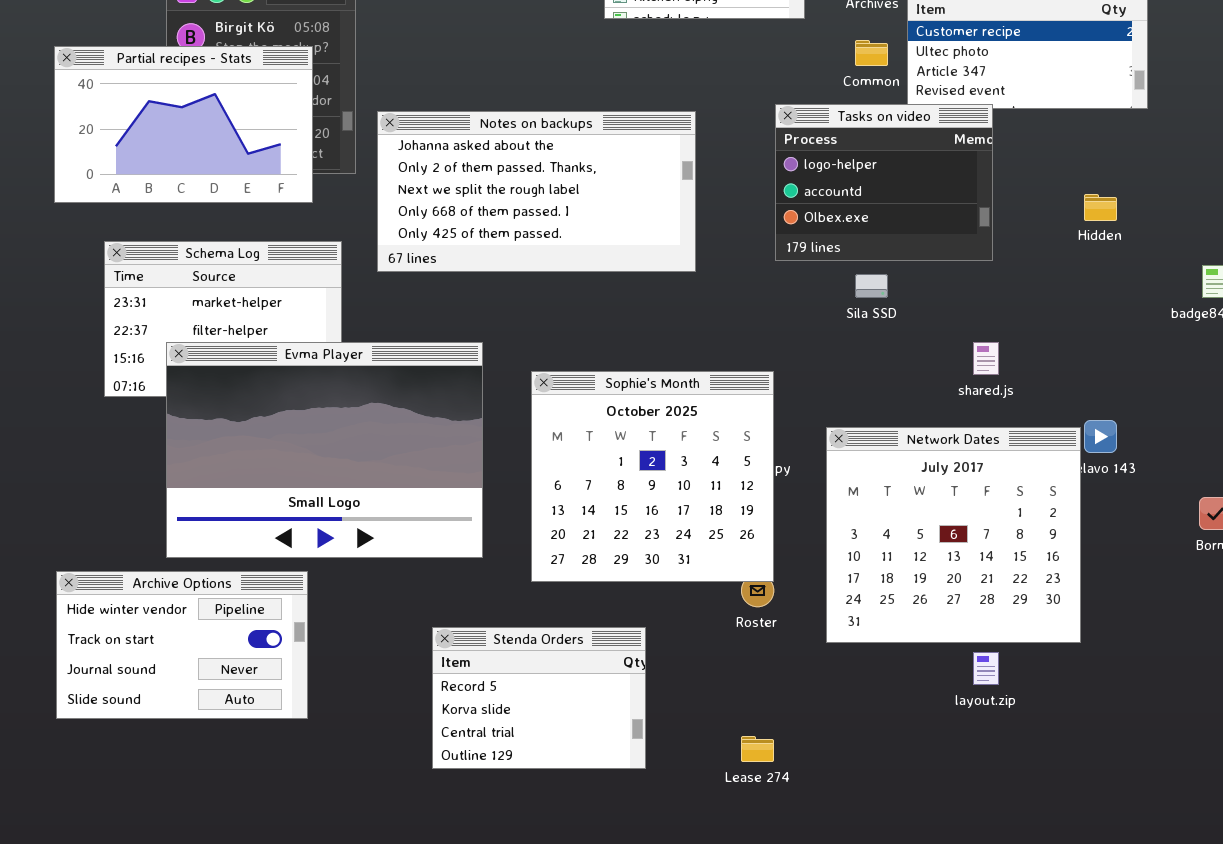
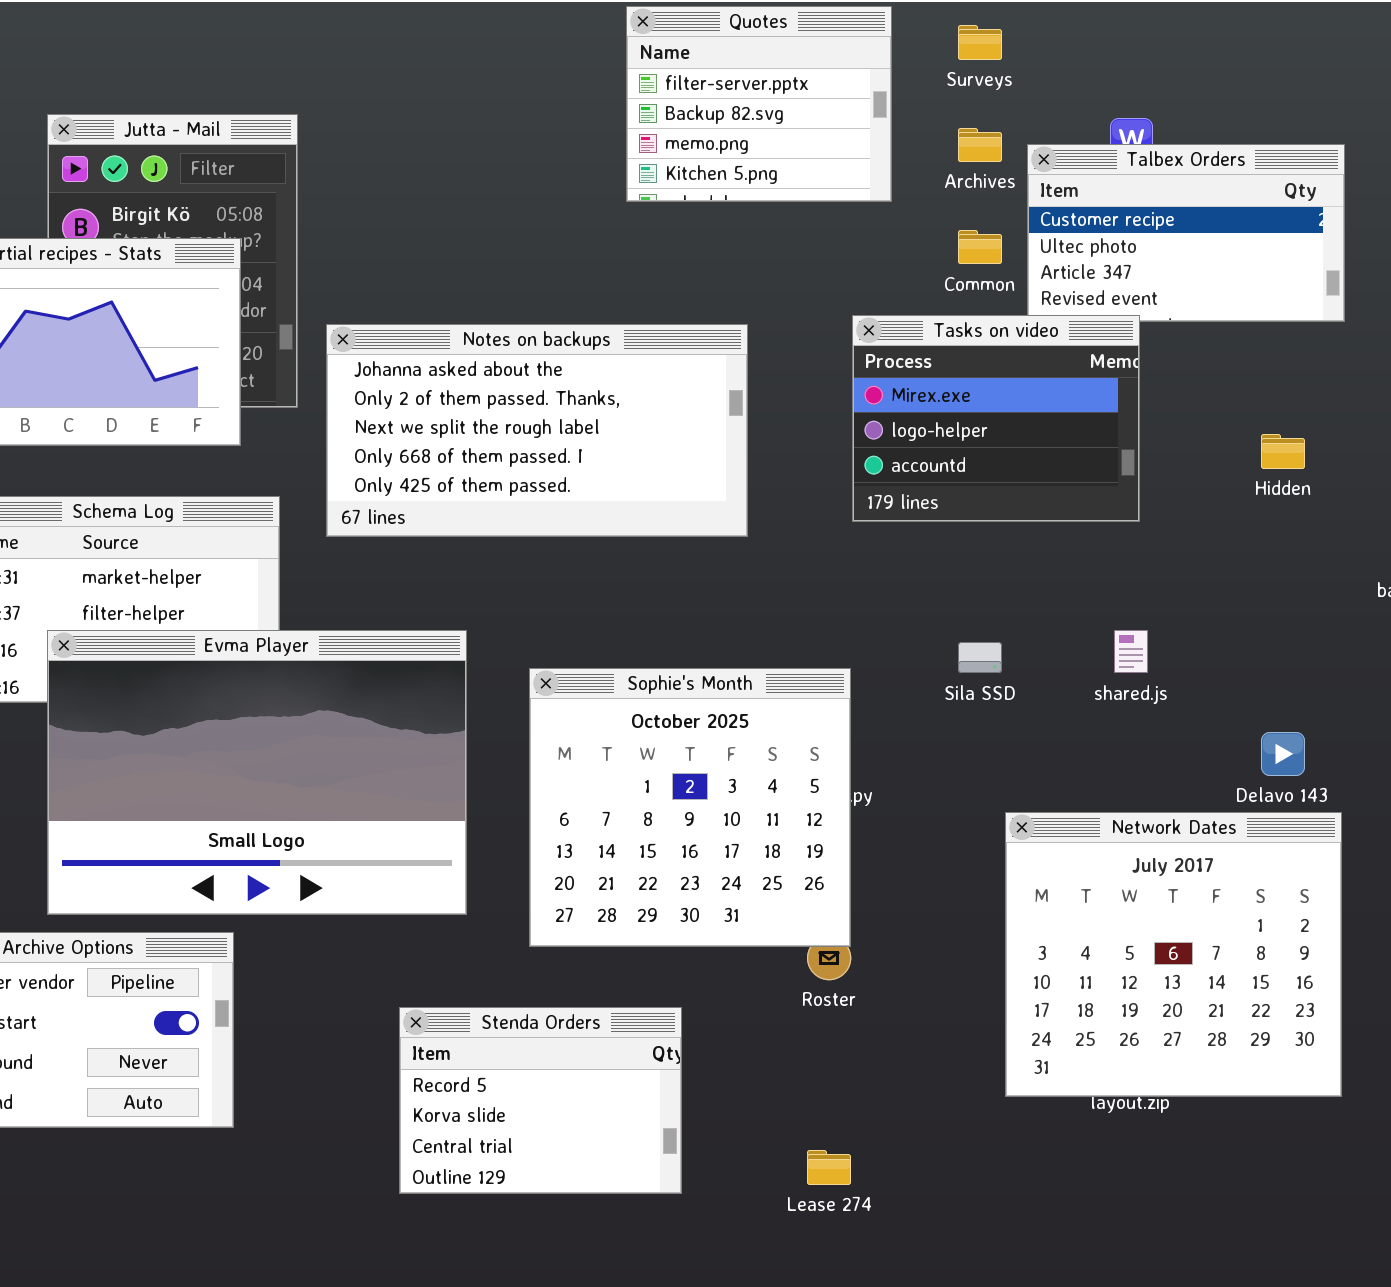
Tasks on video: [775,104,993,261] -> [852,315,1140,522], scrolled up 1 row
Sila SSD: [855,274,888,298] -> [958,642,1002,673], moved
Network Dates: [826,427,1081,643] -> [1005,812,1342,1097], moved

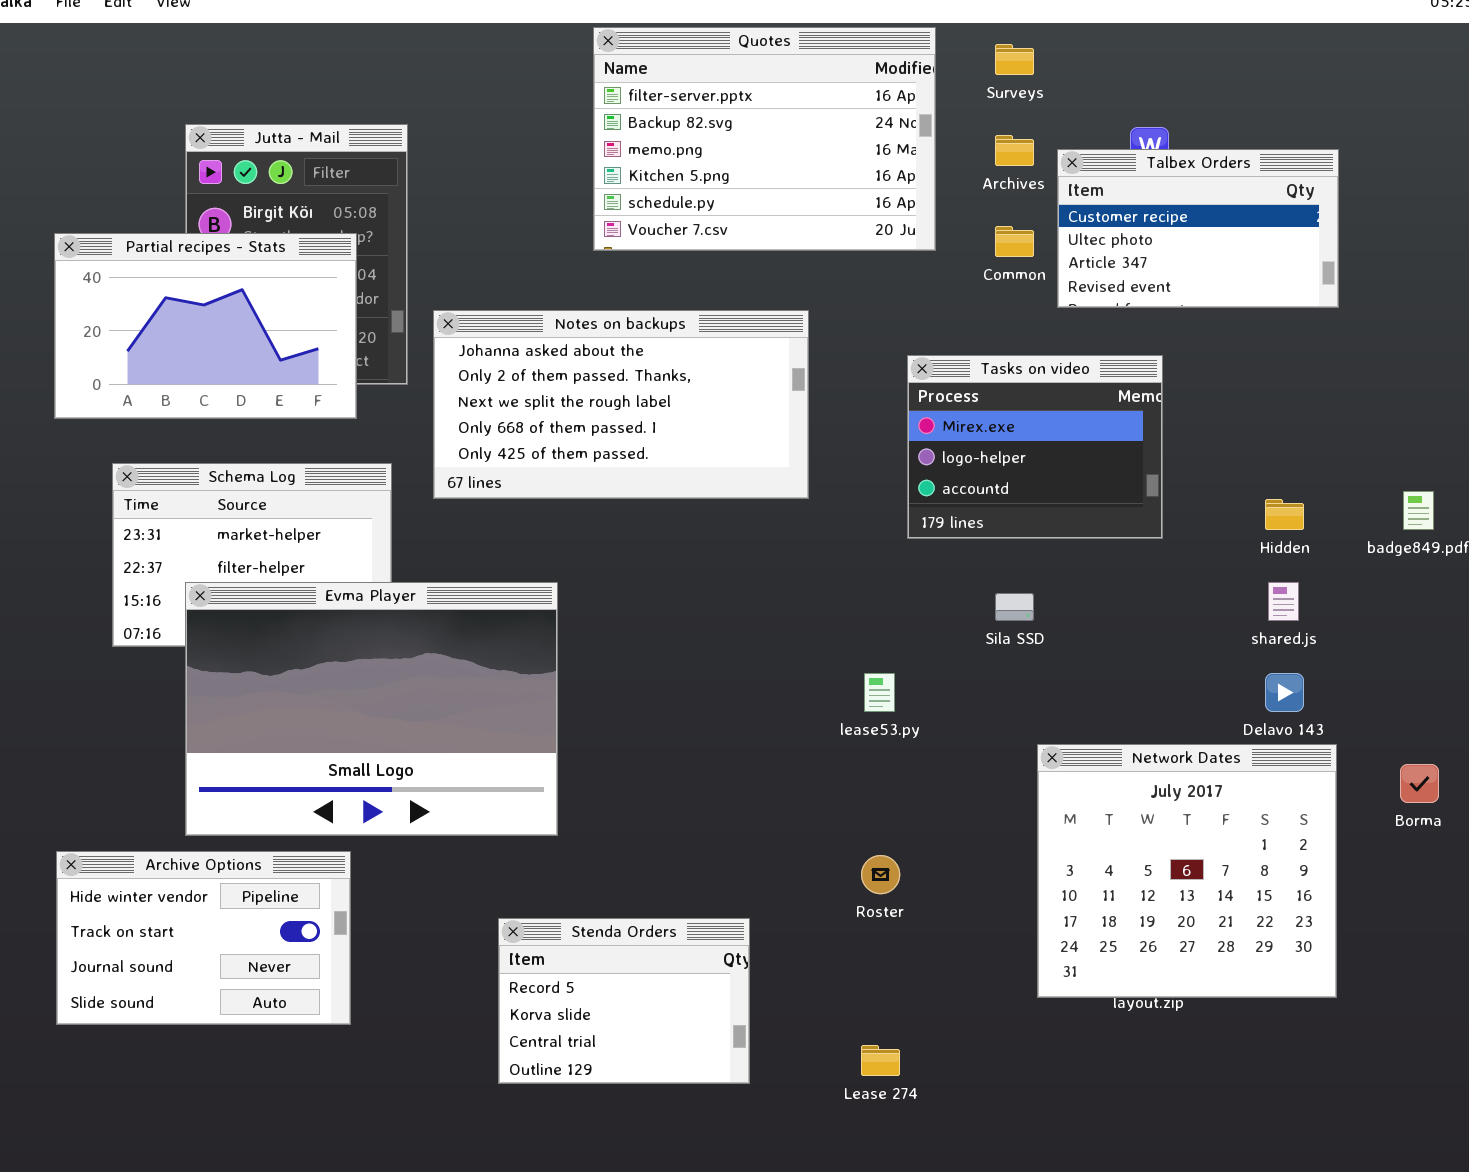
Quotes: [626,6,892,202] -> [593,27,936,251], resized
Tasks on video: [852,315,1140,522] -> [907,355,1163,539], moved
Hidden: [1261,434,1305,469] -> [1265,499,1304,530], moved
shared.js: [1114,630,1148,673] -> [1268,582,1299,621], moved
Sophie's Month: [529,668,851,947] -> none, closed

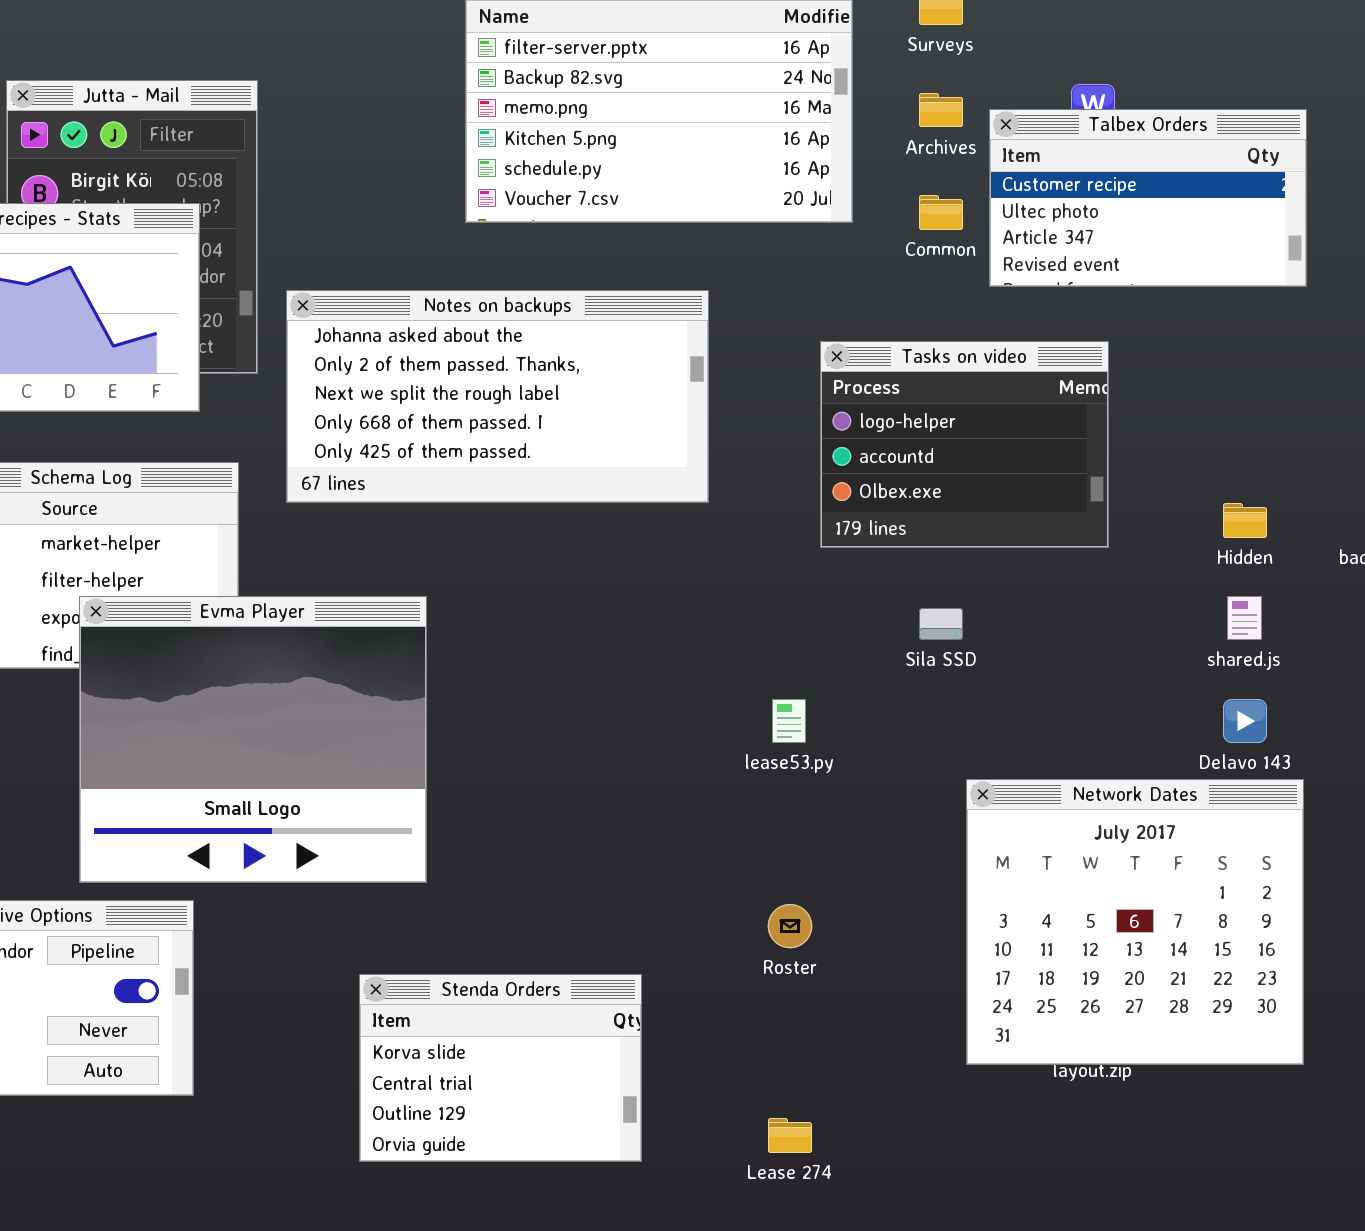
Tasks on video: [907,355,1163,539] -> [820,341,1109,548], scrolled down 1 row
Evma Player: [185,582,558,836] -> [79,596,427,883], resized
Stenda Orders: [498,918,750,1084] -> [359,974,642,1162], scrolled down 1 row

